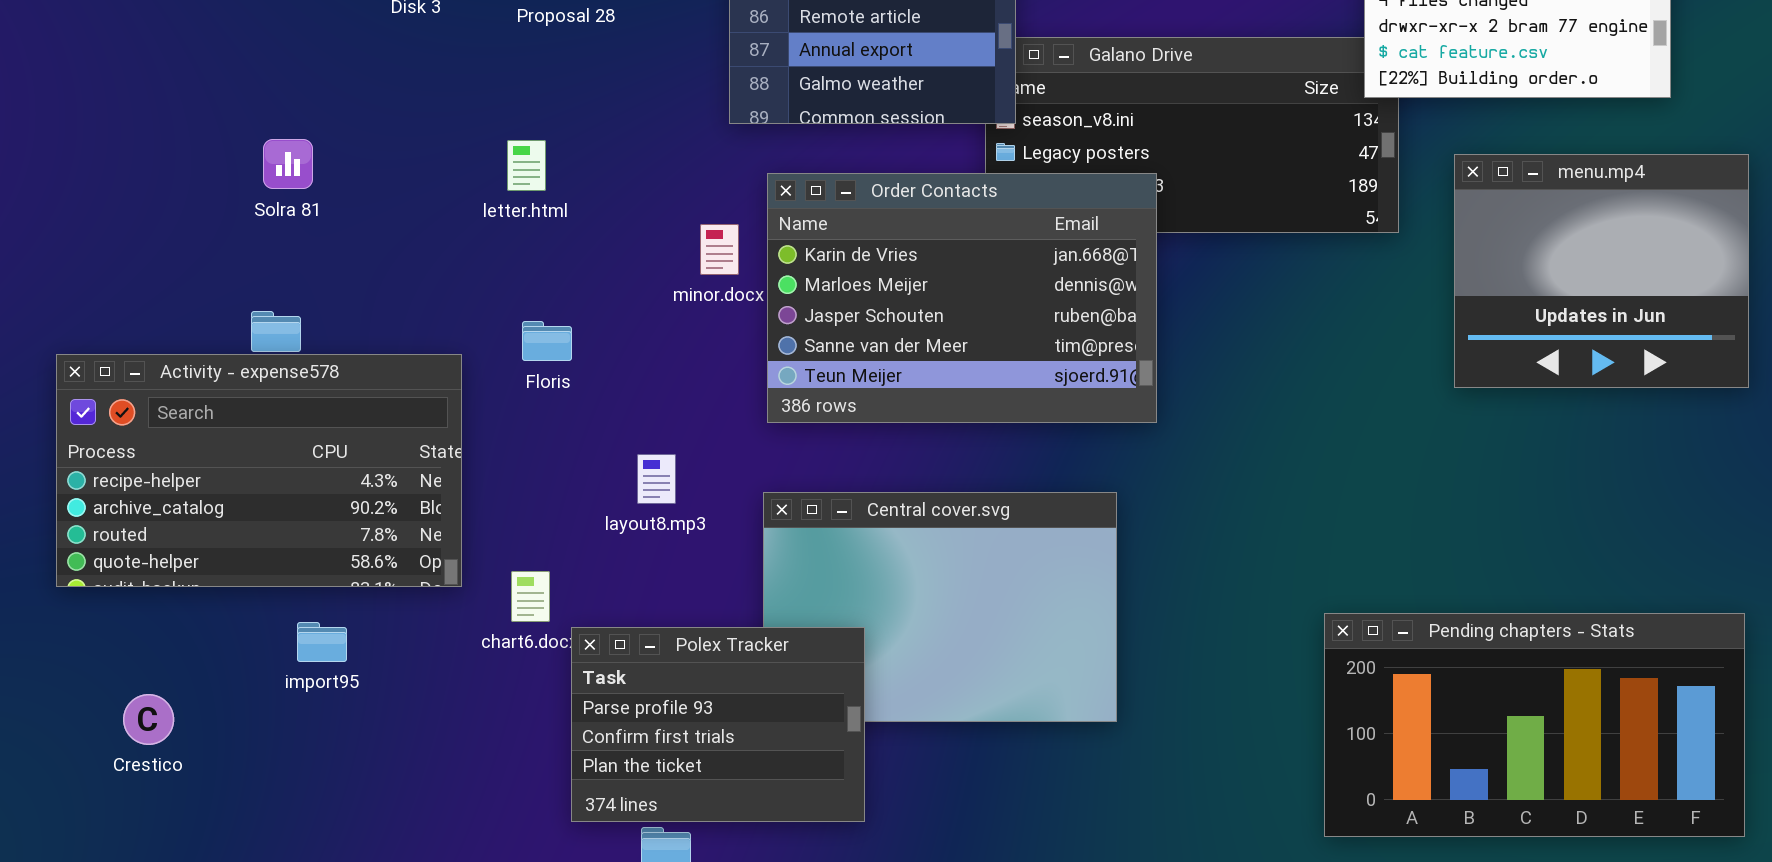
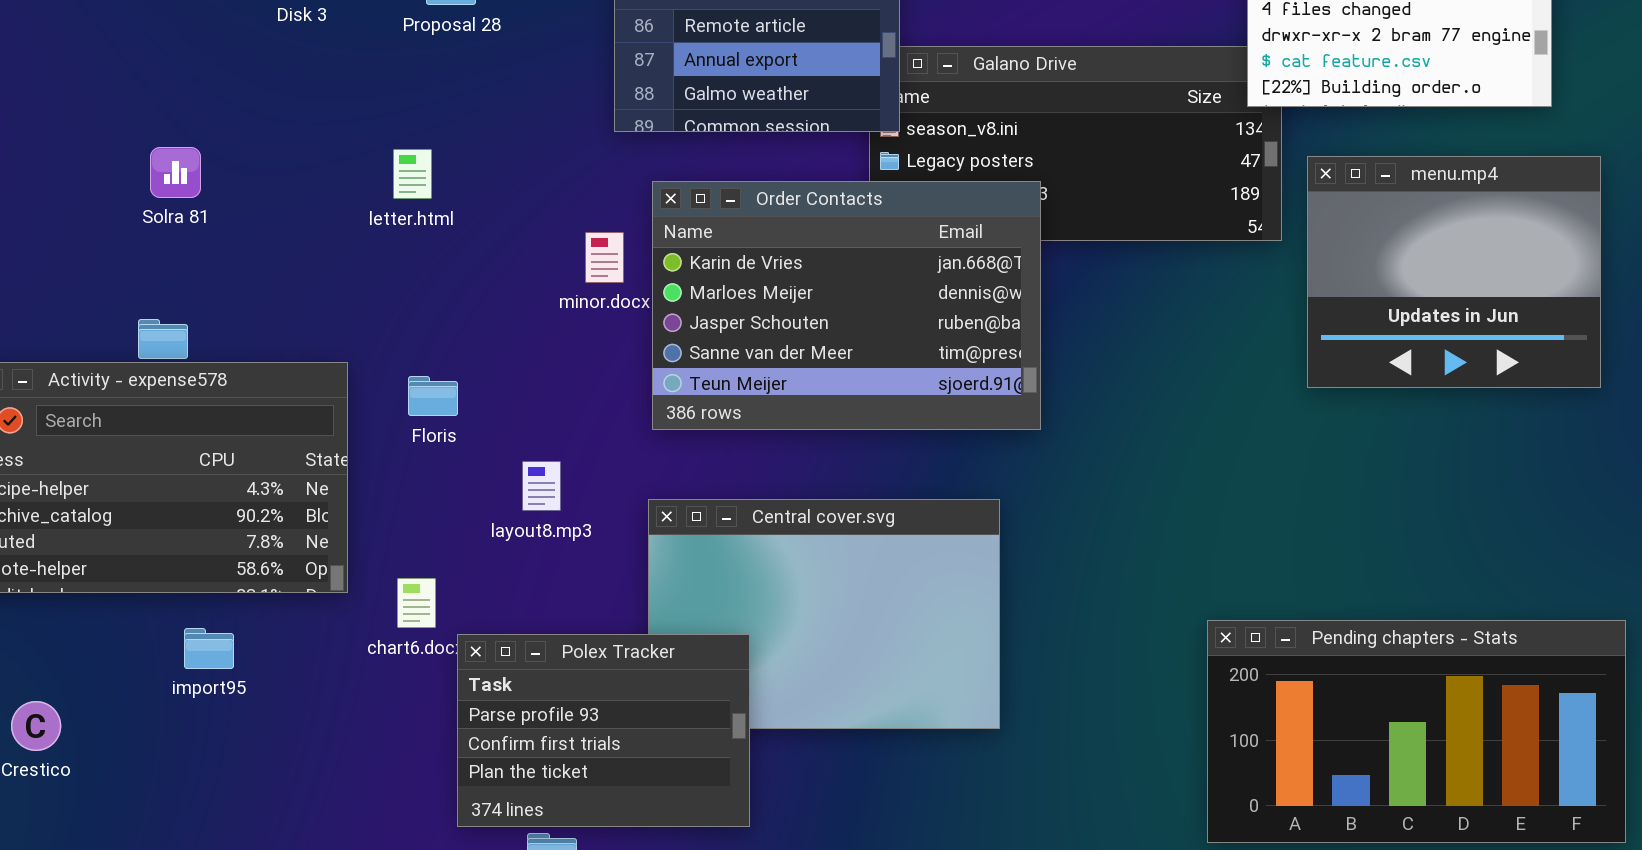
menu.mp4: [1454,154,1749,388] -> [1307,156,1601,388], moved
Floris: [522,321,572,361] -> [408,376,458,416], moved

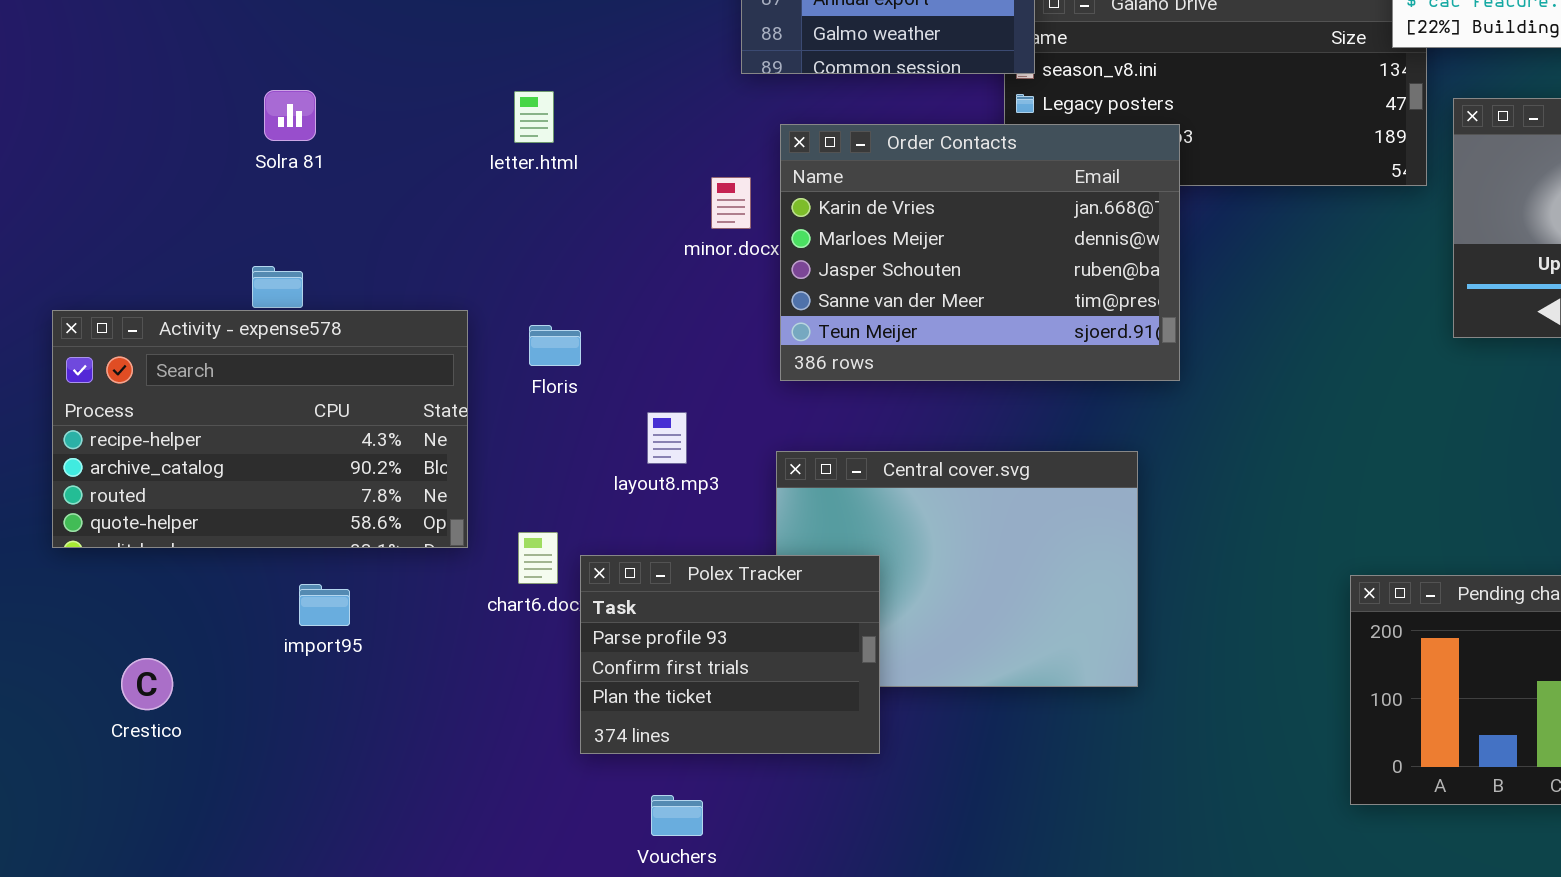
Polex Tracker: [457,634,750,827] -> [580,555,880,754], moved

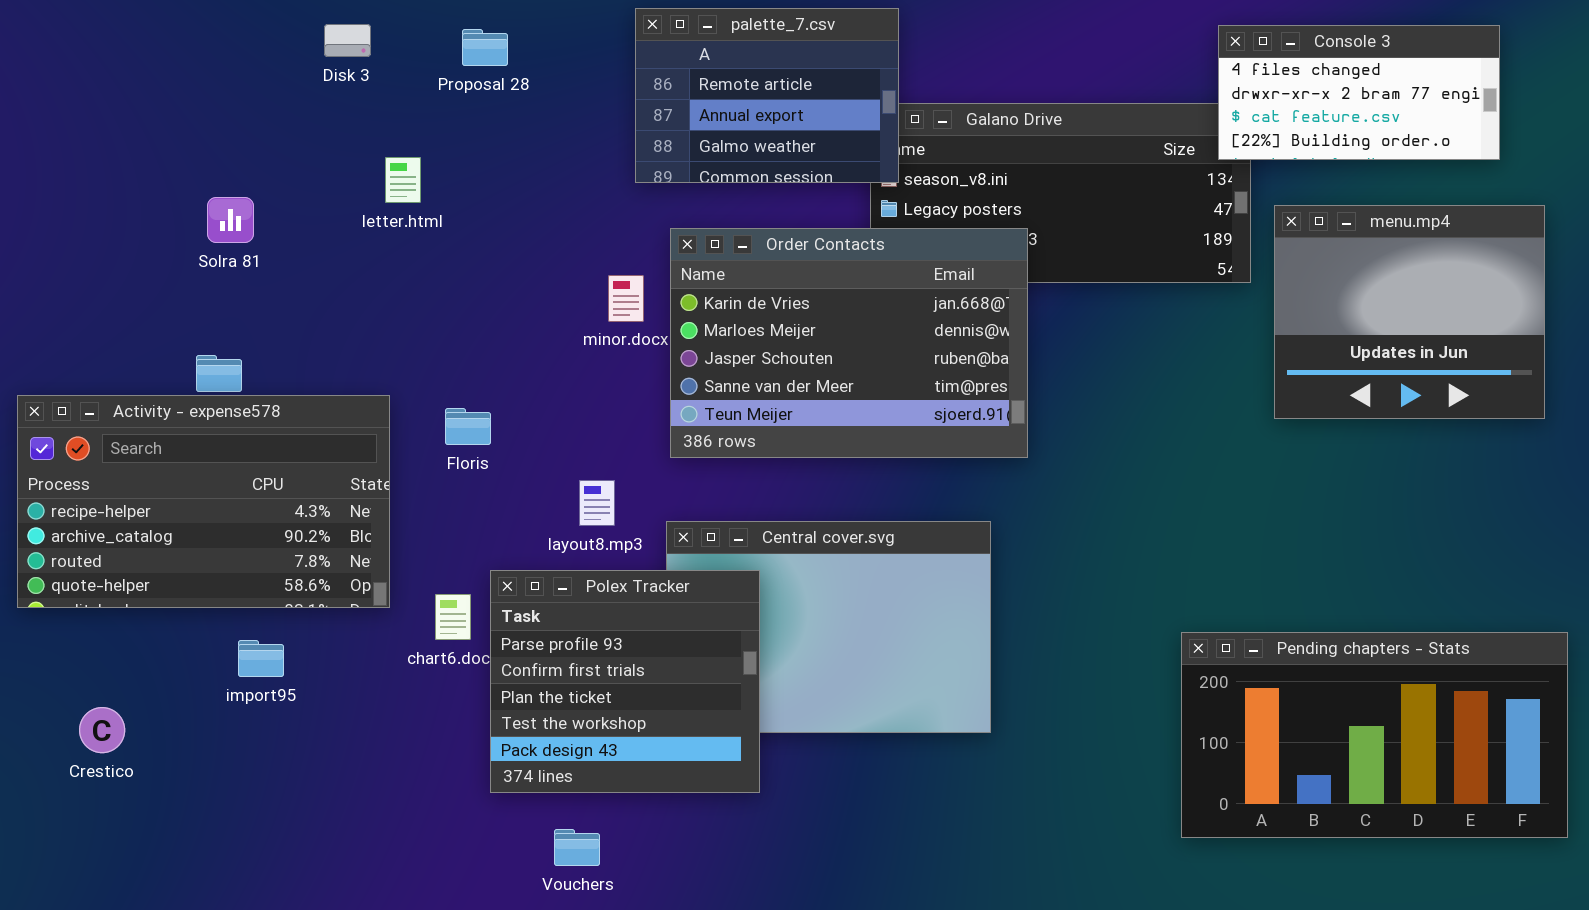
letter.html: [514,91,554,143] -> [385,157,421,203], moved
layout8.mp3: [647,412,687,464] -> [579,480,615,526], moved
Polex Tracker: [580,555,880,754] -> [490,570,760,793], resized

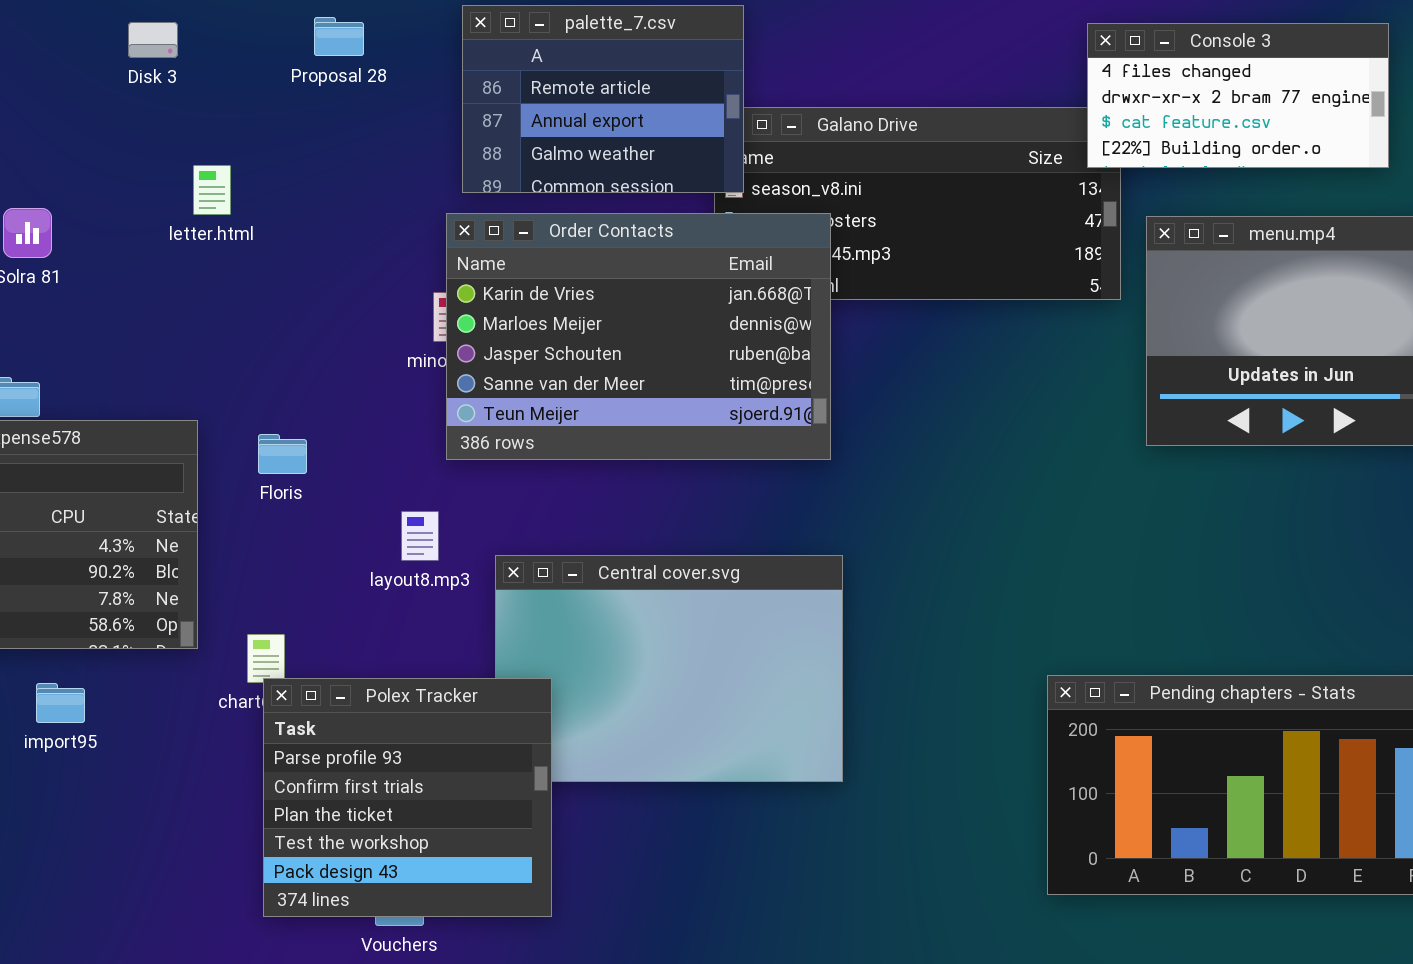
Proposal 28: [462,29,508,66] -> [314,17,364,56], moved
Order Contacts: [670,228,1028,458] -> [446,213,831,460], moved
Polex Tracker: [490,570,760,793] -> [263,678,552,917], moved

